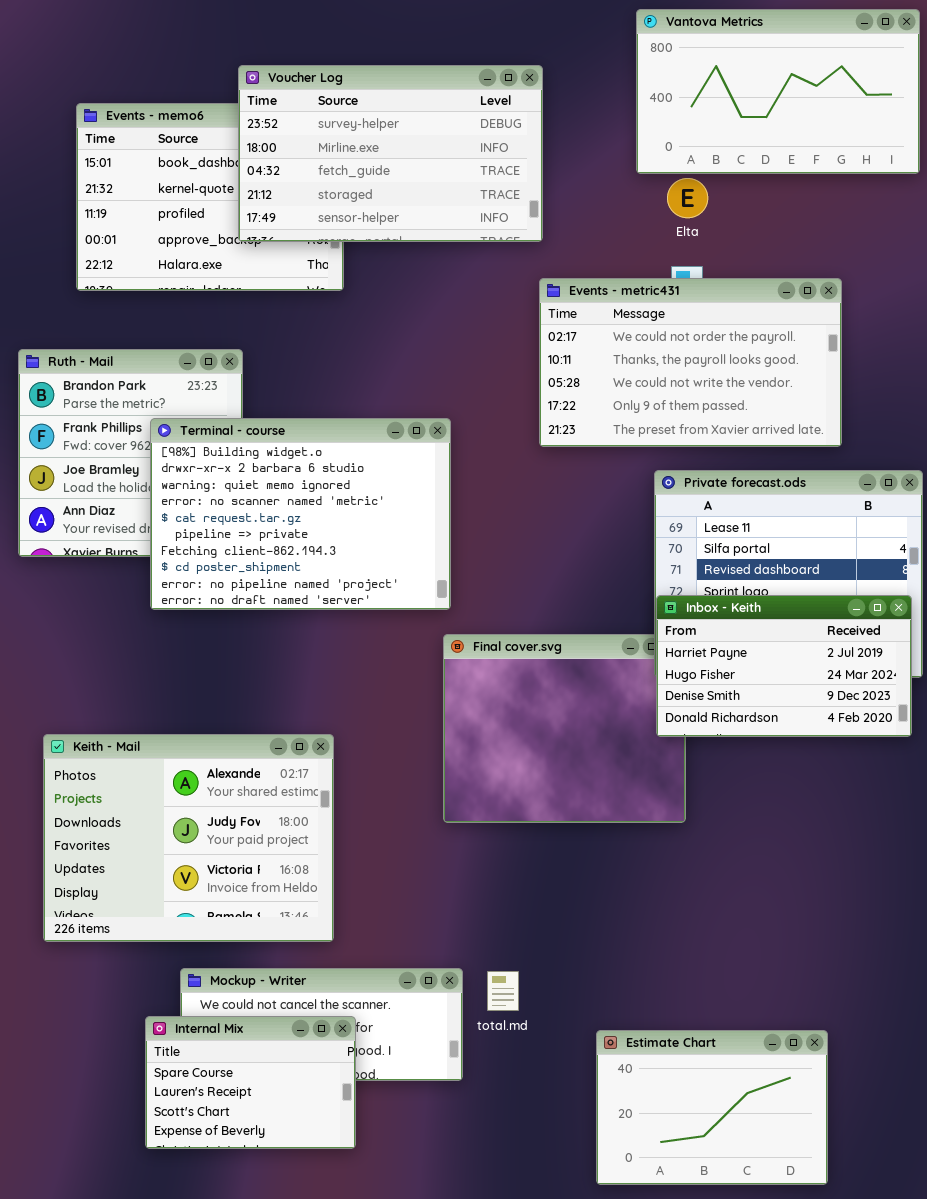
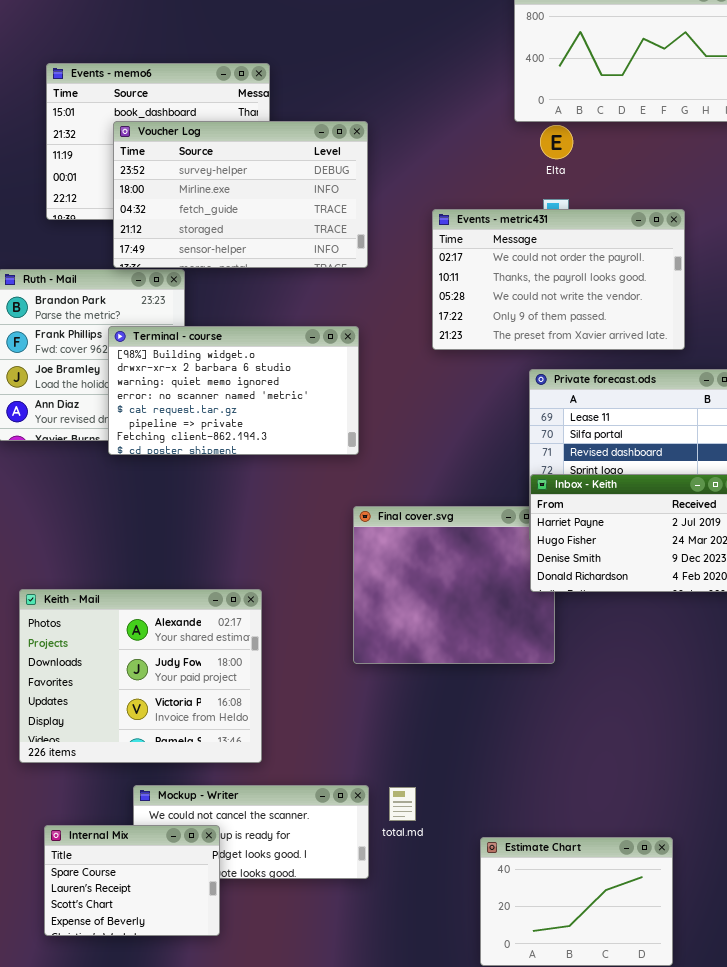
Voucher Log: [238,65,543,242] -> [113,121,368,268], moved
Terminal - course: [150,418,451,610] -> [108,326,359,455], resized
Internal Mix: [145,1016,356,1149] -> [44,825,220,936], moved

